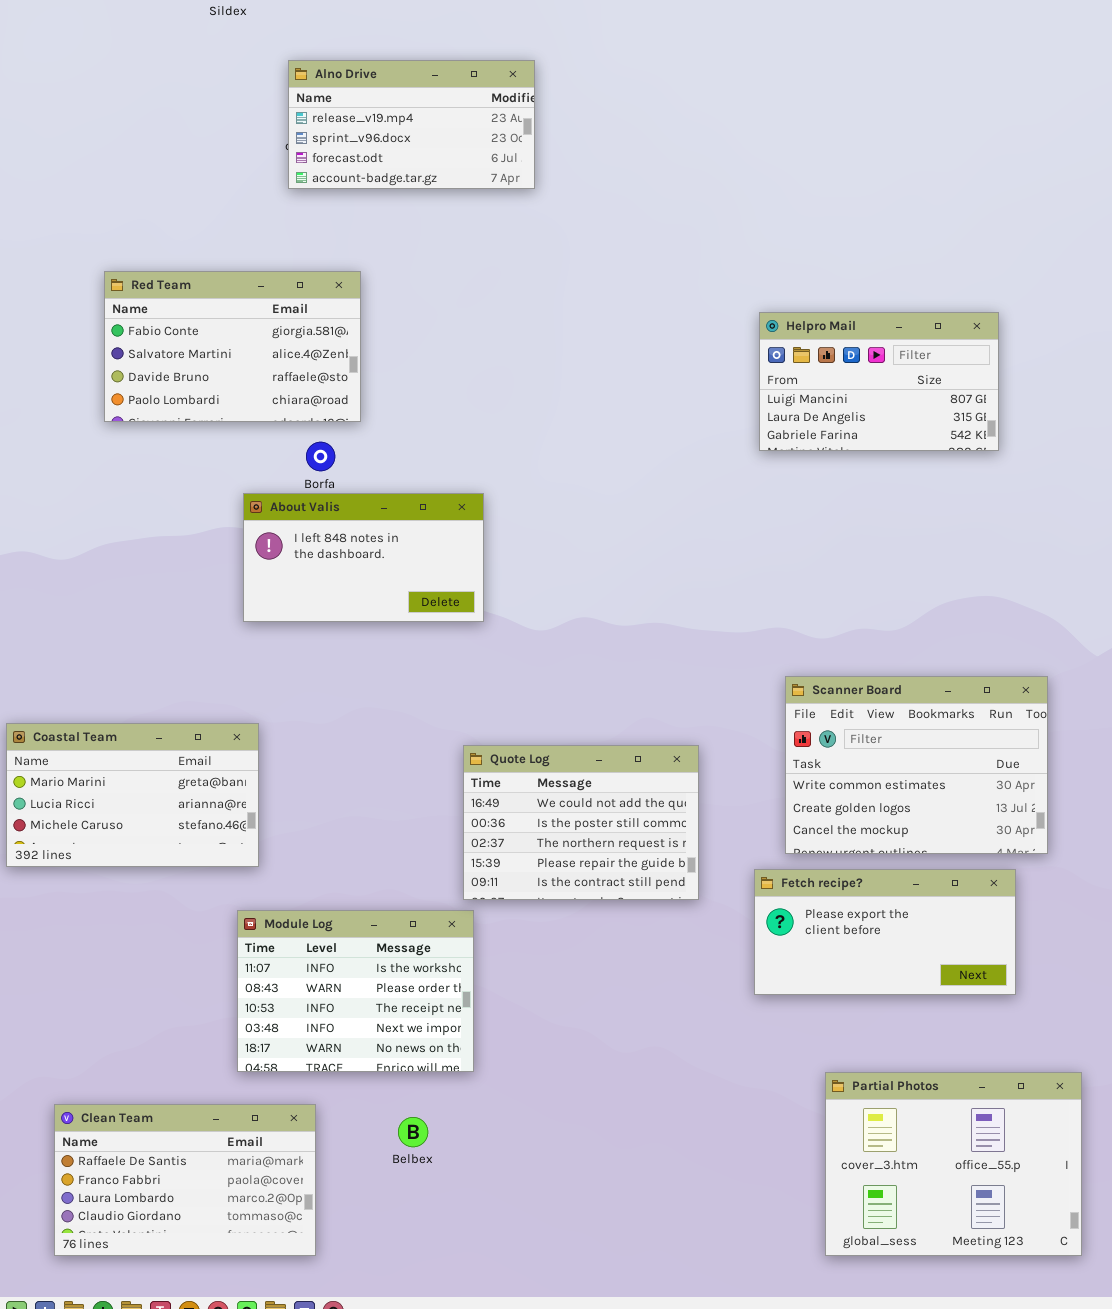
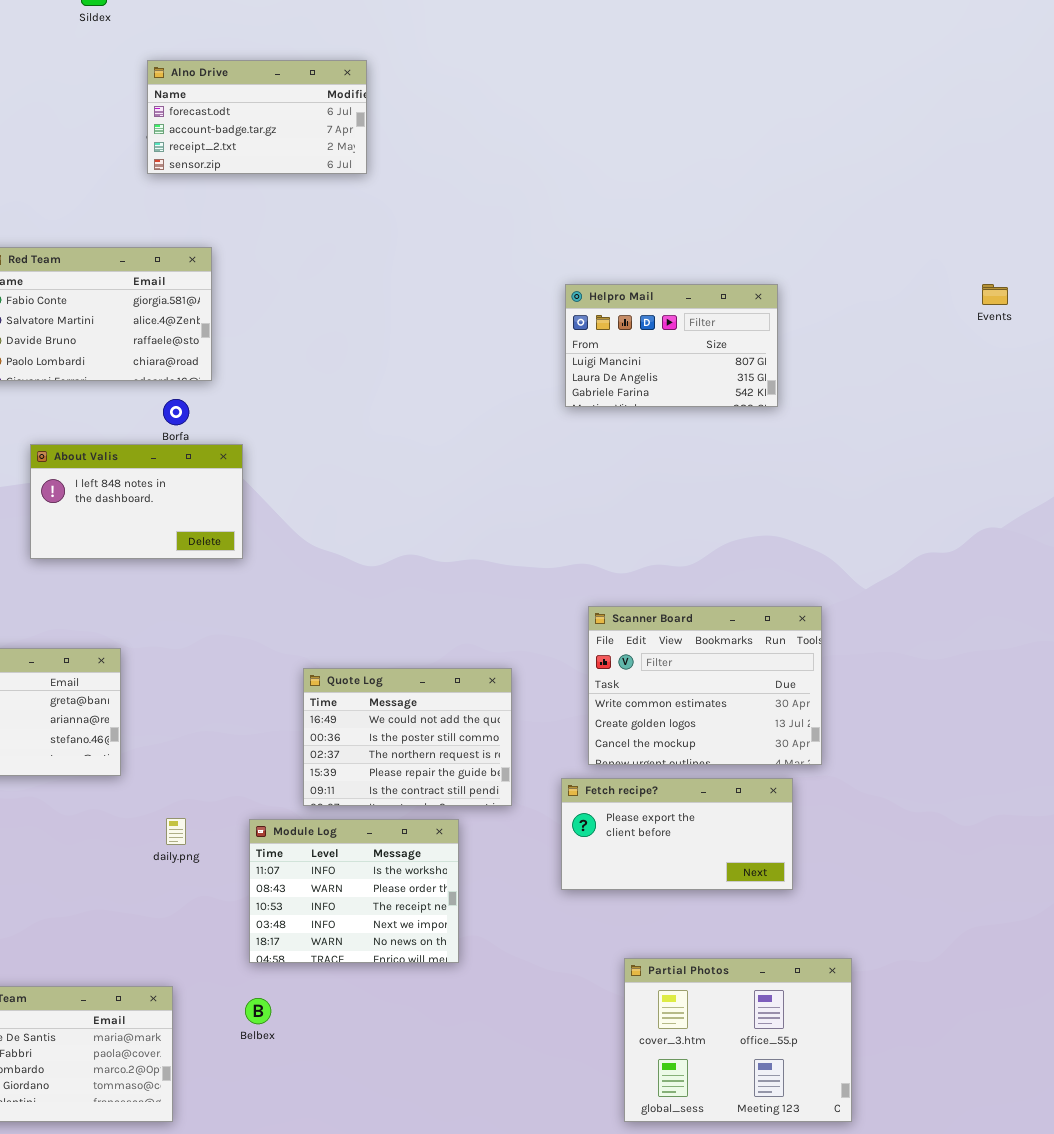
Alno Drive: [288,60,535,189] -> [147,60,367,174], scrolled down 2 rows
About Valis: [243,493,484,622] -> [30,444,243,559], moved
Module Log: [237,910,474,1072] -> [249,819,459,963], moved

